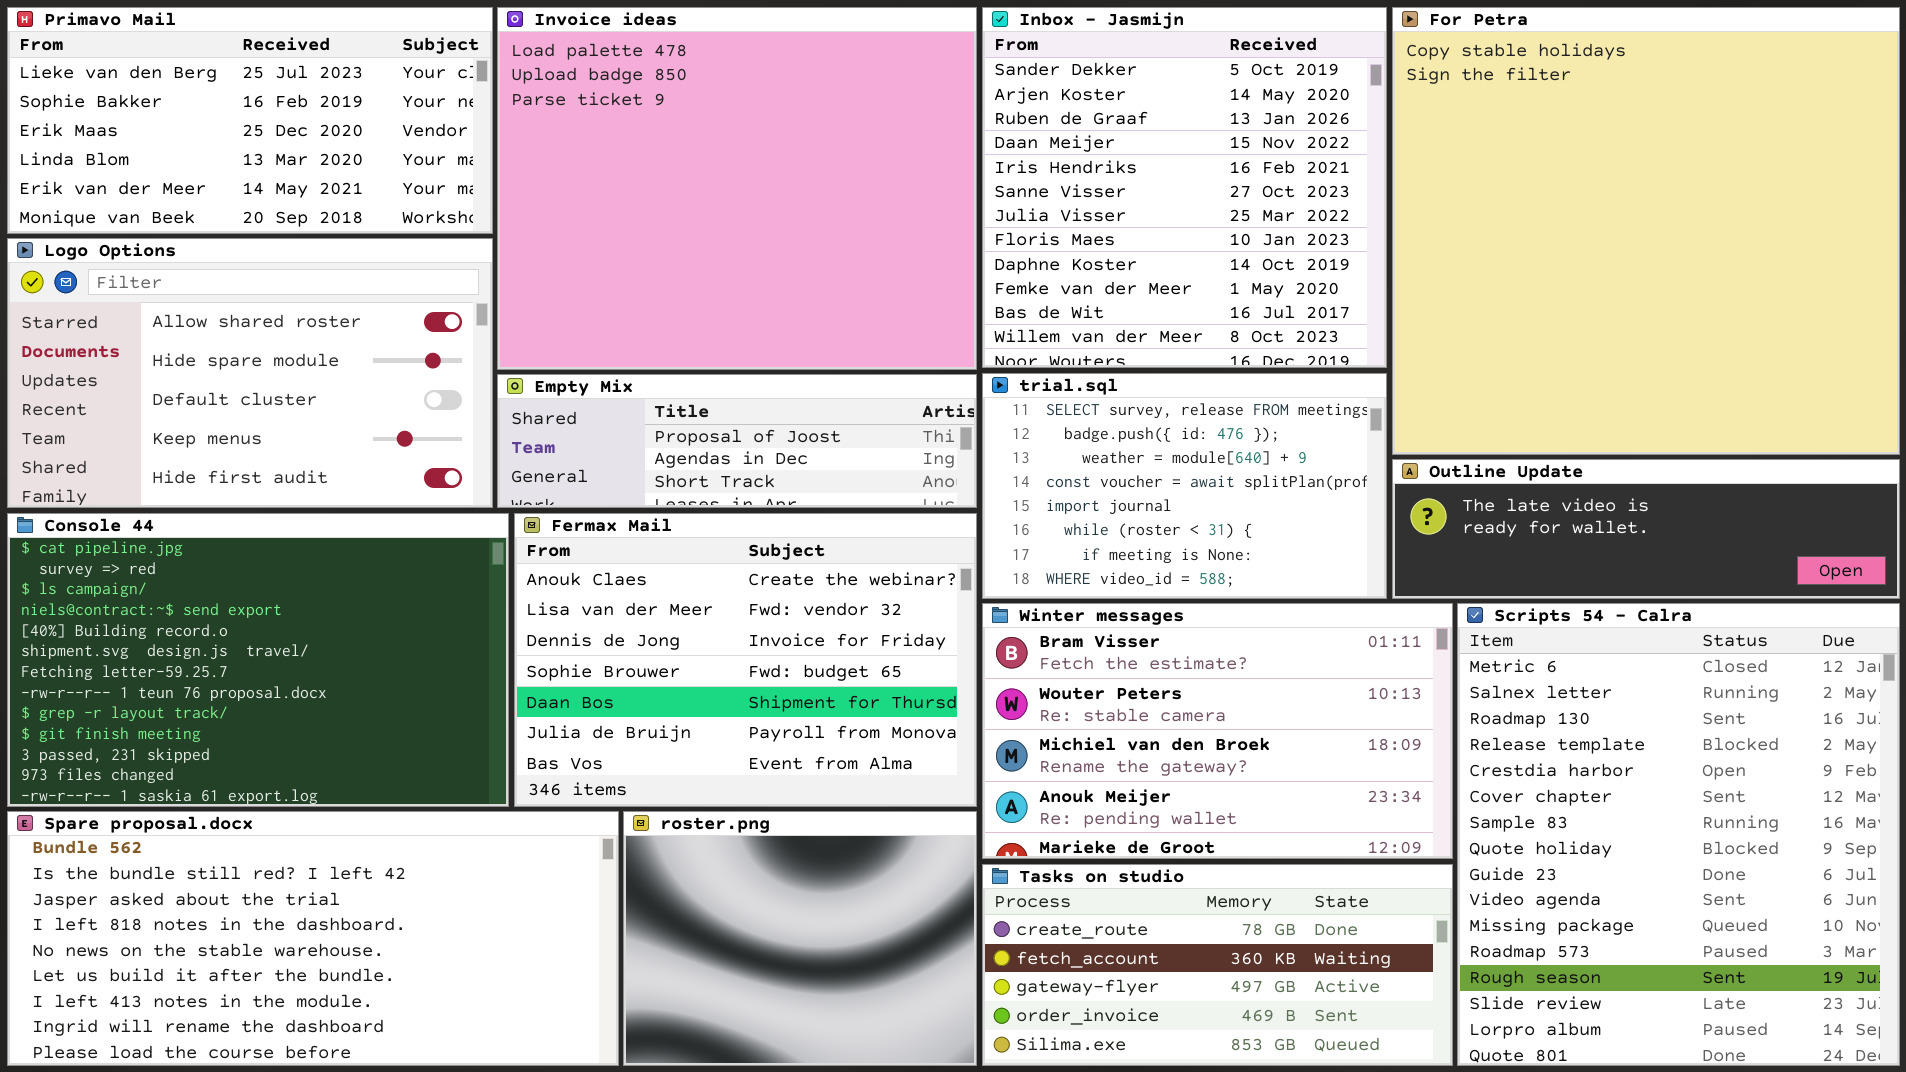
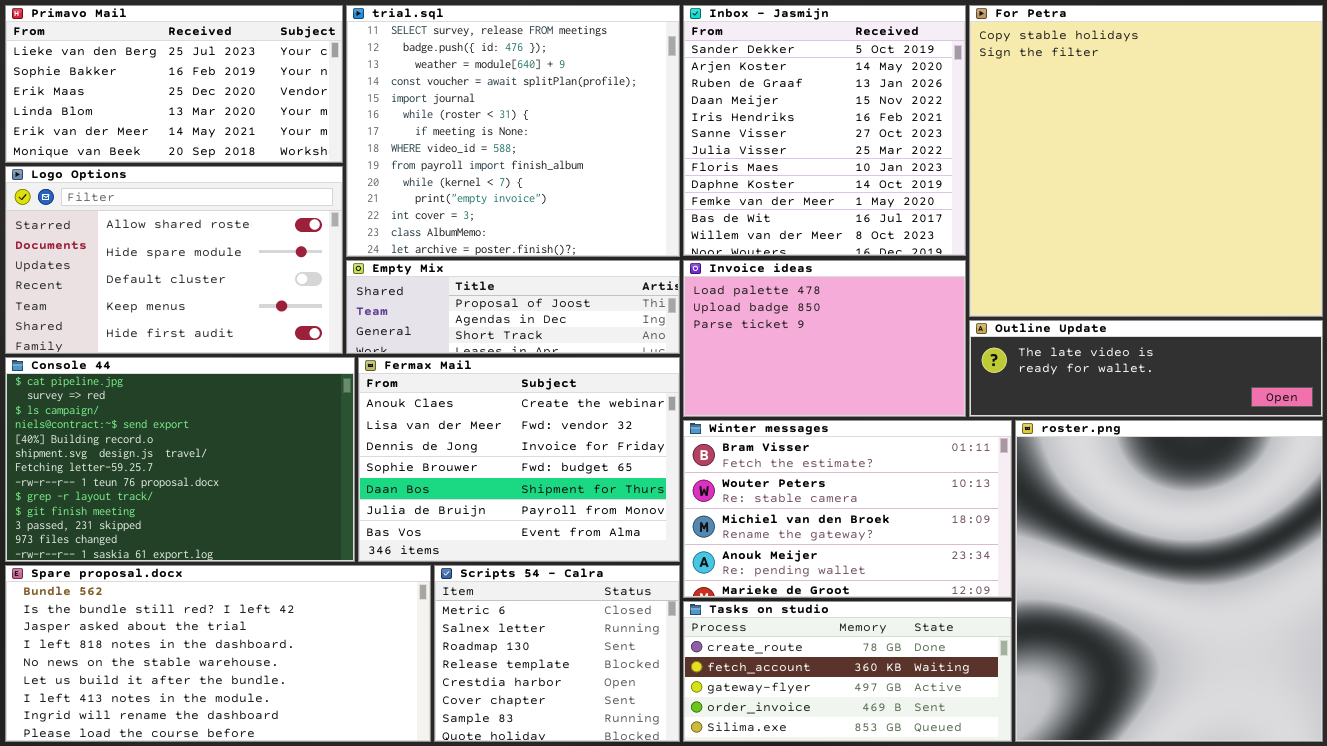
Invoice ideas: [497,7,977,370] -> [683,260,966,417], moved, resized
trial.sql: [982,373,1387,599] -> [346,5,680,257], moved, resized
Scripts 54 - Calra: [1457,603,1900,1066] -> [434,565,680,742], moved, resized
roster.png: [623,811,977,1066] -> [1015,420,1323,742], moved, resized

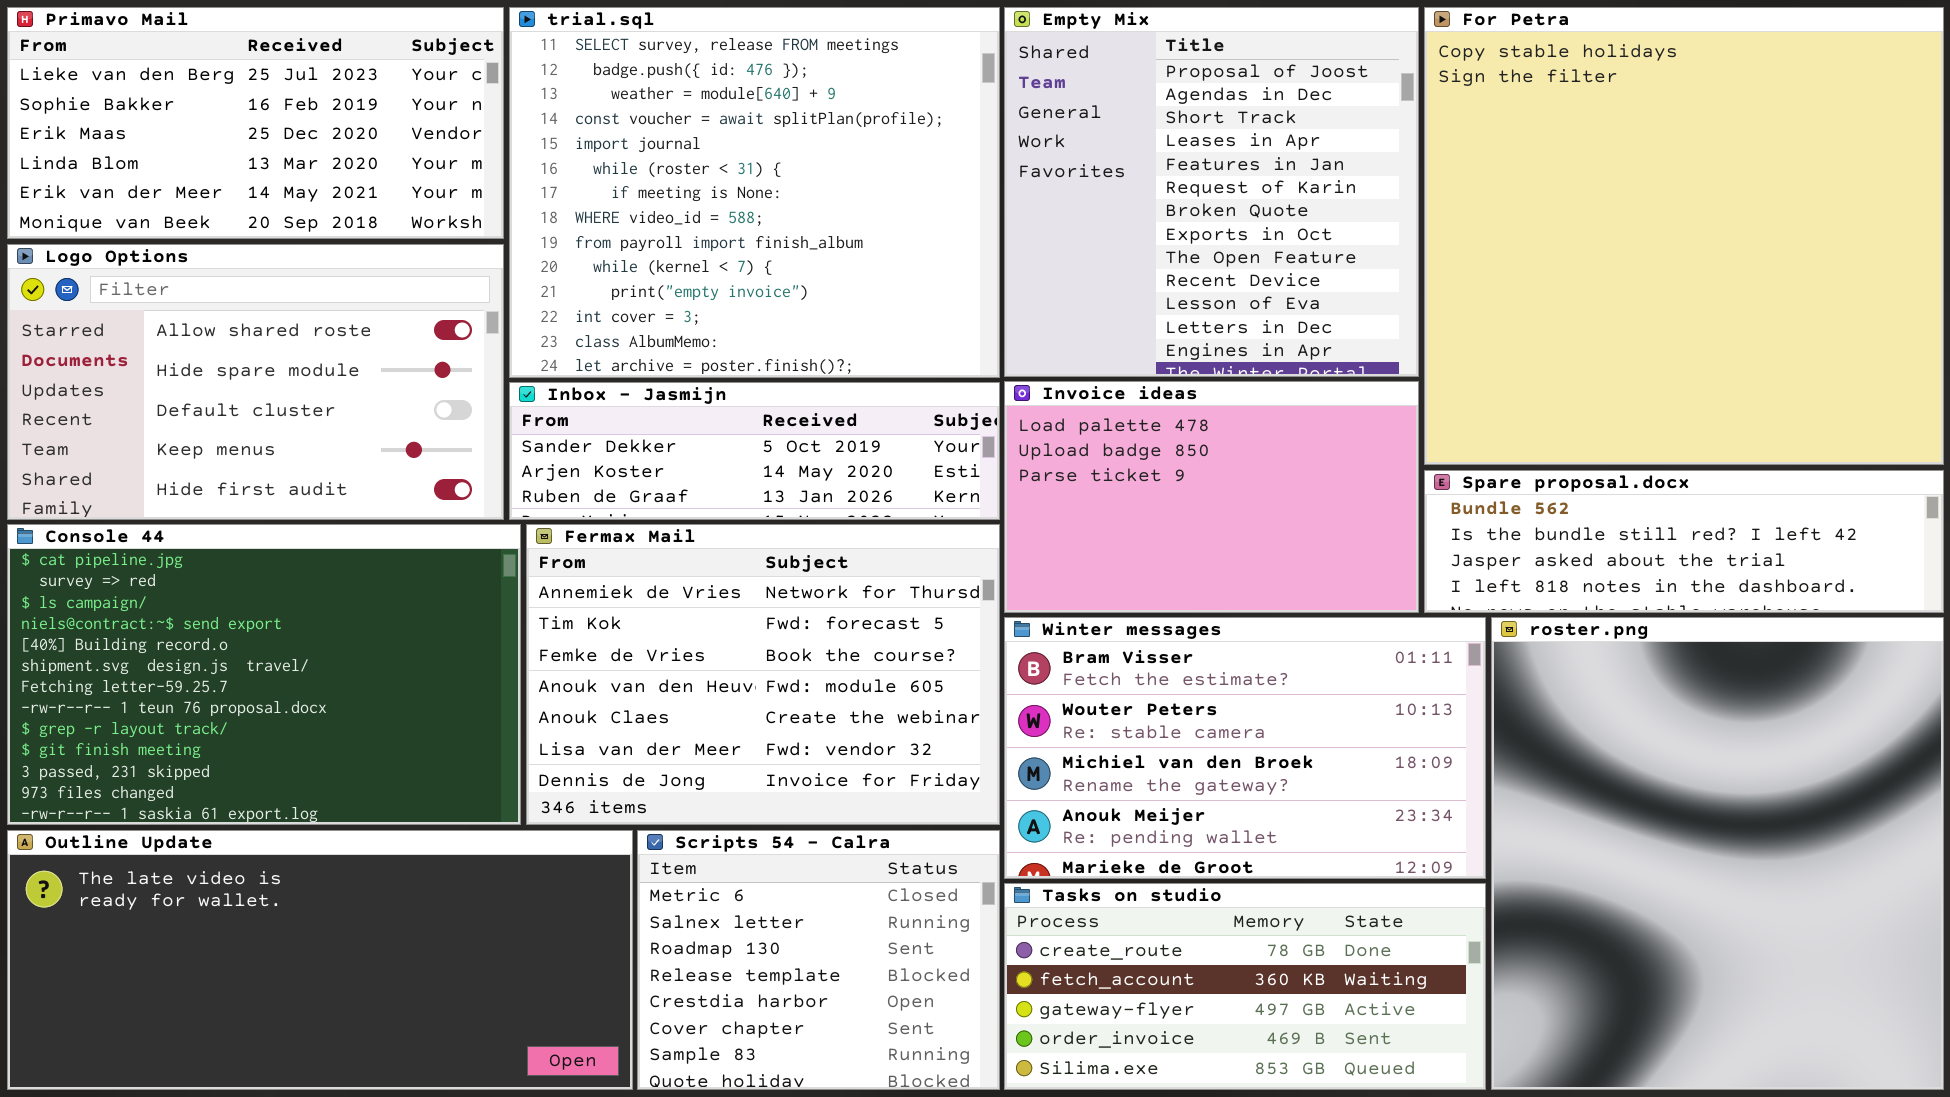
Inbox - Jasmijn: [683,5,966,256] -> [509,382,1000,520], moved, resized
Empty Mix: [346,260,680,354] -> [1004,7,1419,377], moved, resized
Outline Update: [969,320,1323,417] -> [7,830,633,1090], moved, resized
Fermax Mail: [358,357,680,562] -> [526,524,1000,825], scrolled up 4 rows
Spare proposal.docx: [5,565,431,742] -> [1424,470,1944,613], moved, resized

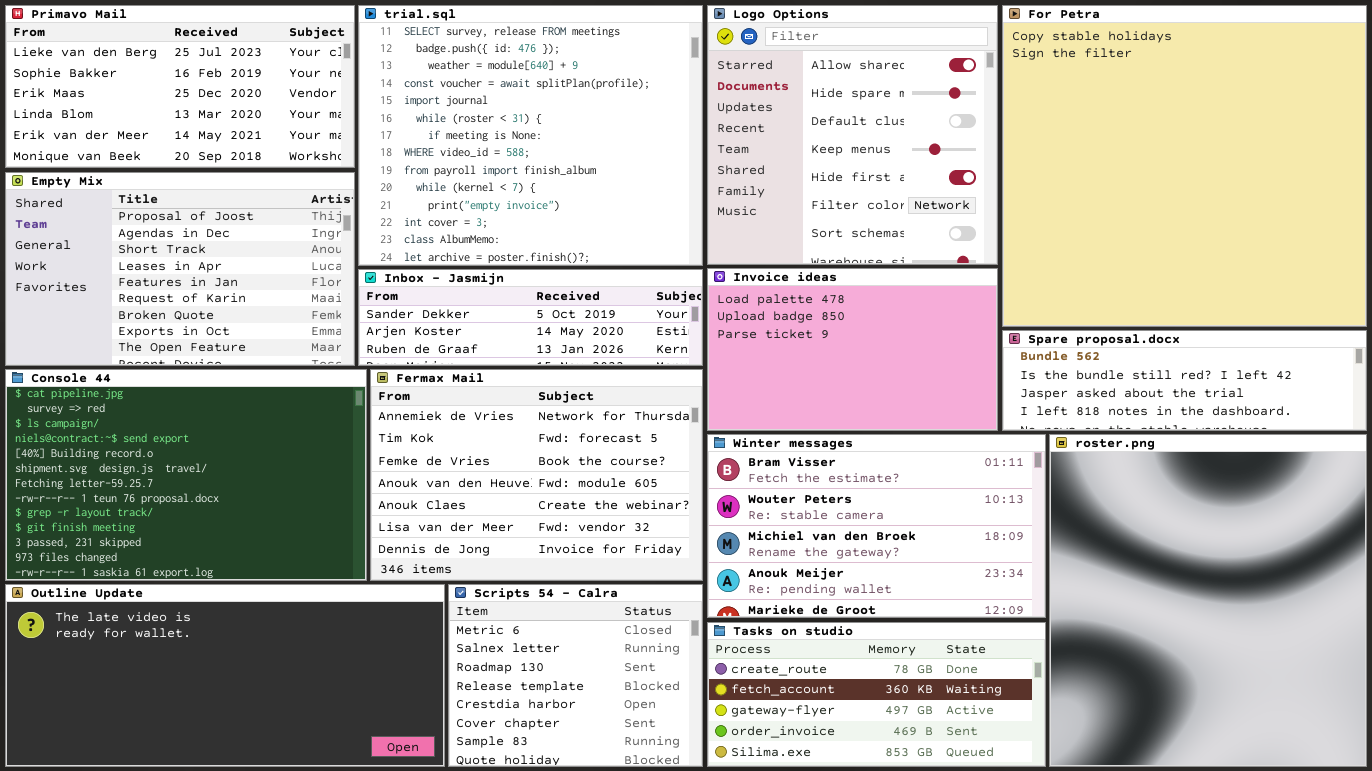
Empty Mix: [1004,7,1419,377] -> [5,172,355,366], moved, resized
Logo Options: [7,244,504,520] -> [707,5,998,265], moved, resized

